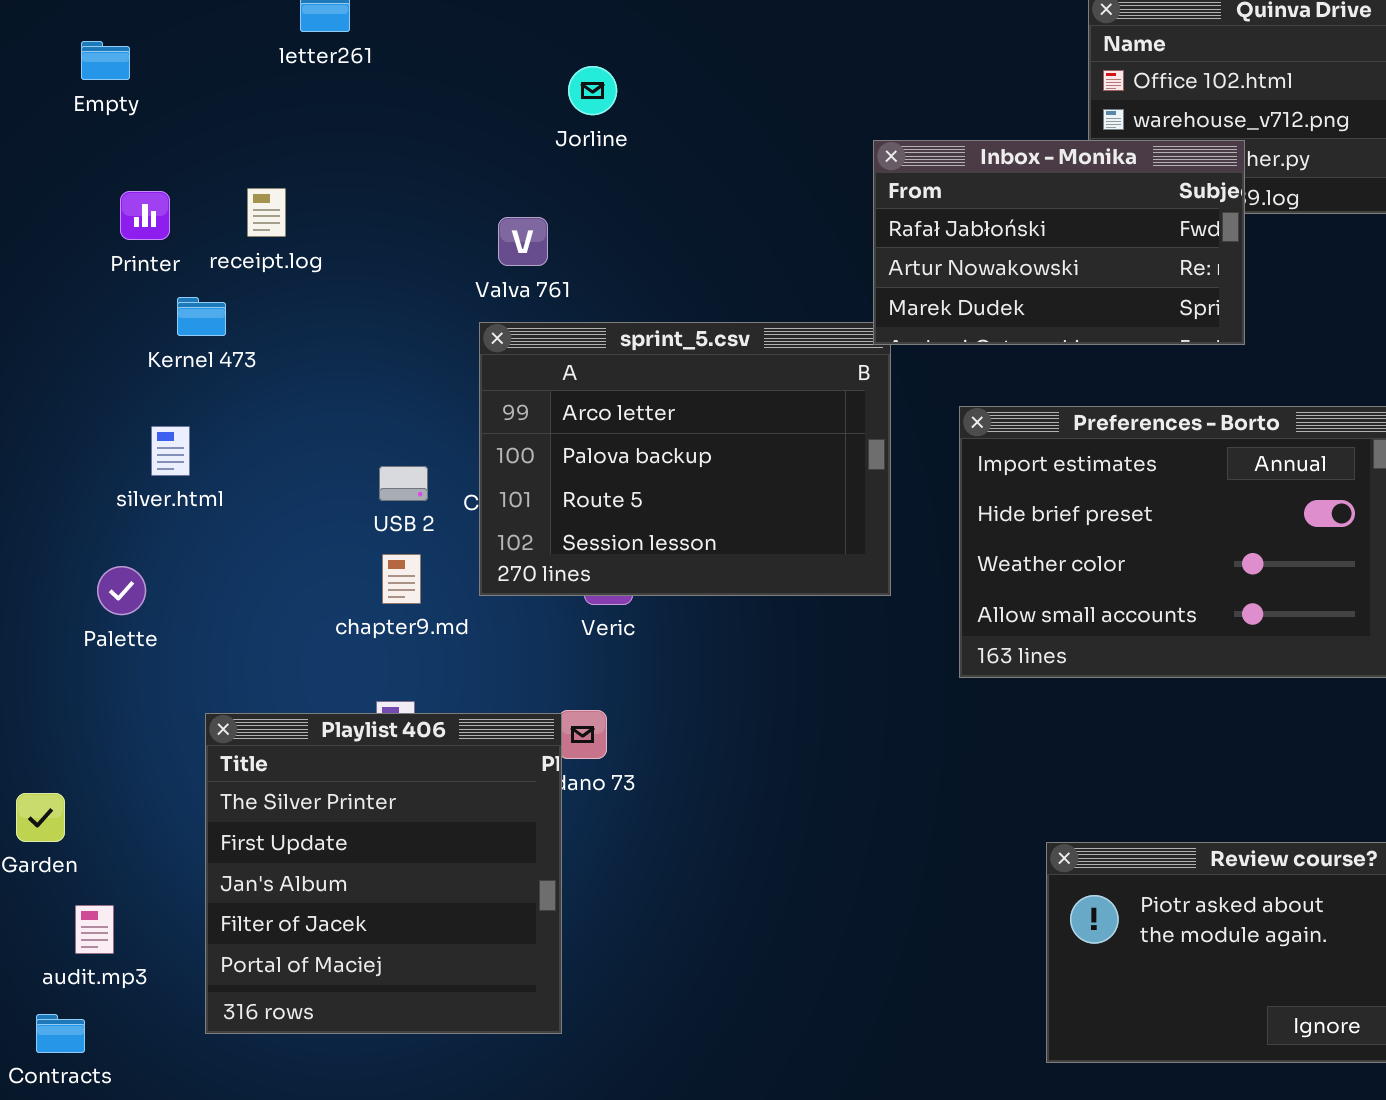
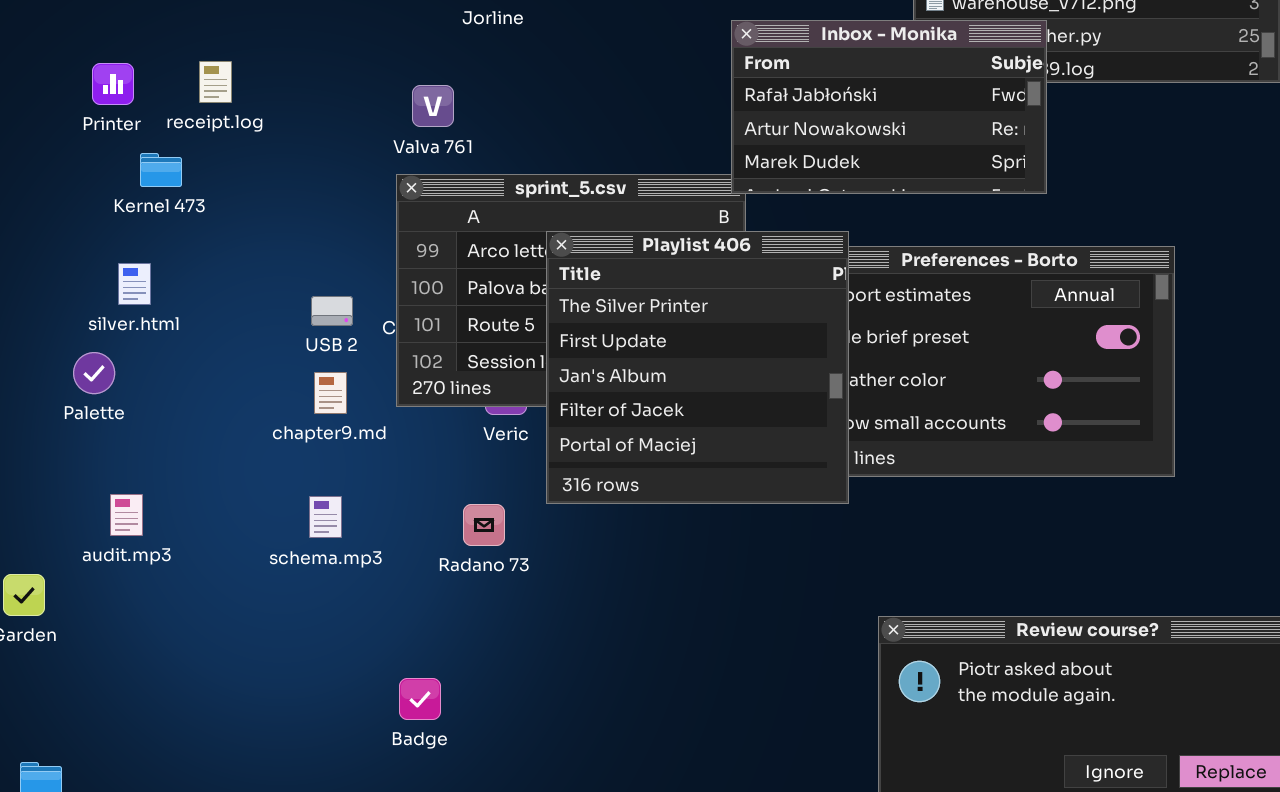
Palette: [97,566,146,615] -> [73,352,115,394], moved
Playlist 406: [205,713,562,1034] -> [546,231,849,504], moved
audit.mp3: [75,905,114,954] -> [110,494,143,536], moved

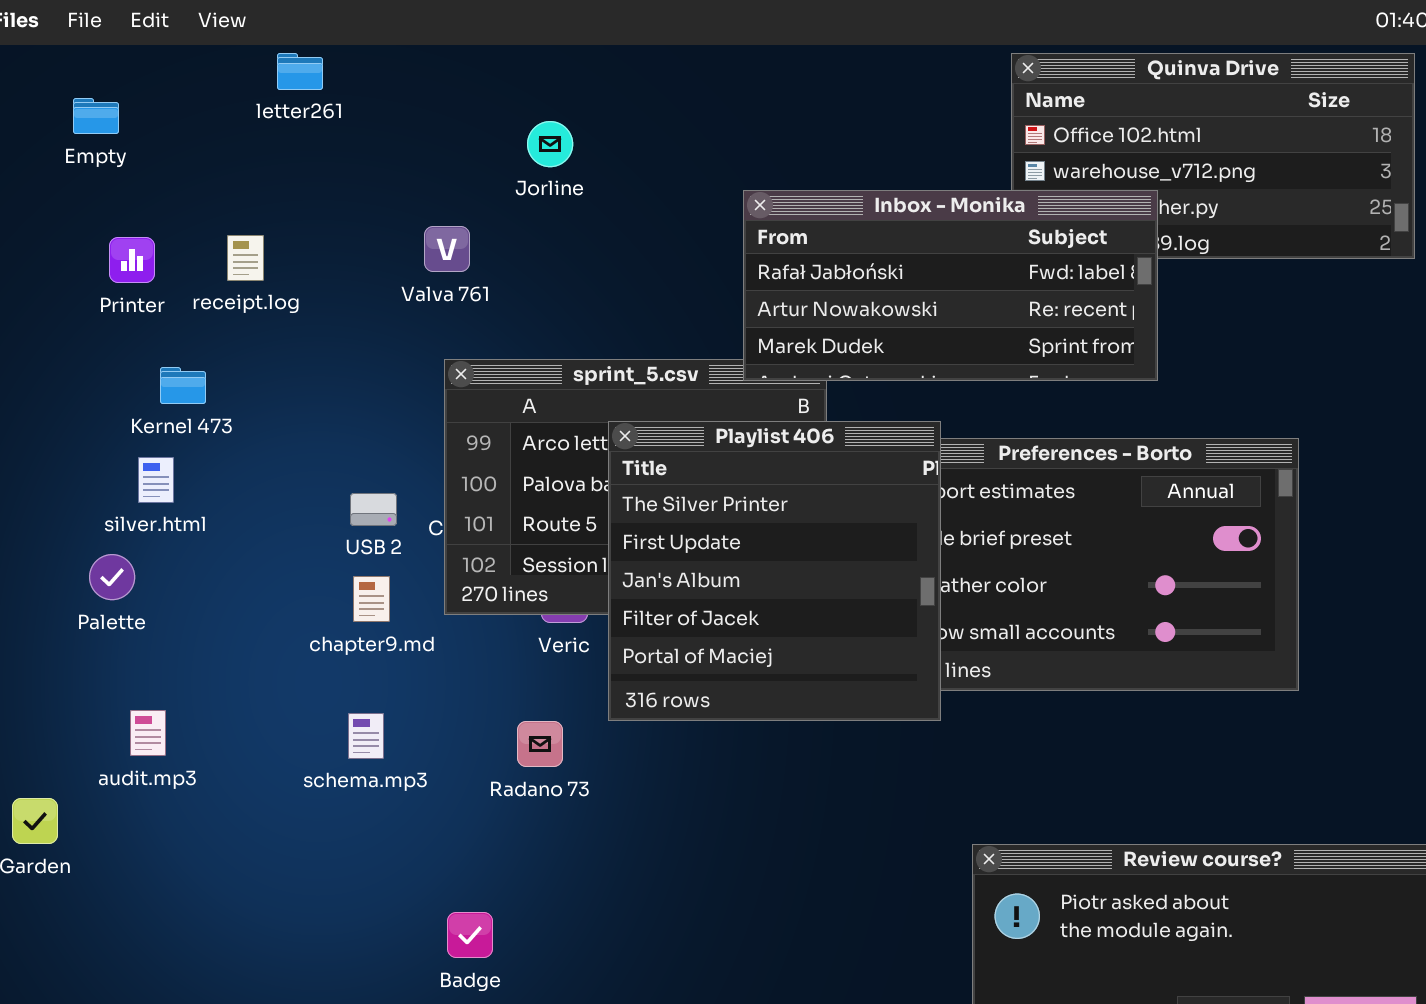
Inbox - Monika: [731,20,1047,194] -> [743,190,1158,381], resized
Valva 761: [412,85,454,127] -> [424,226,470,272], moved
Kernel 473: [140,153,182,187] -> [160,367,206,404], moved

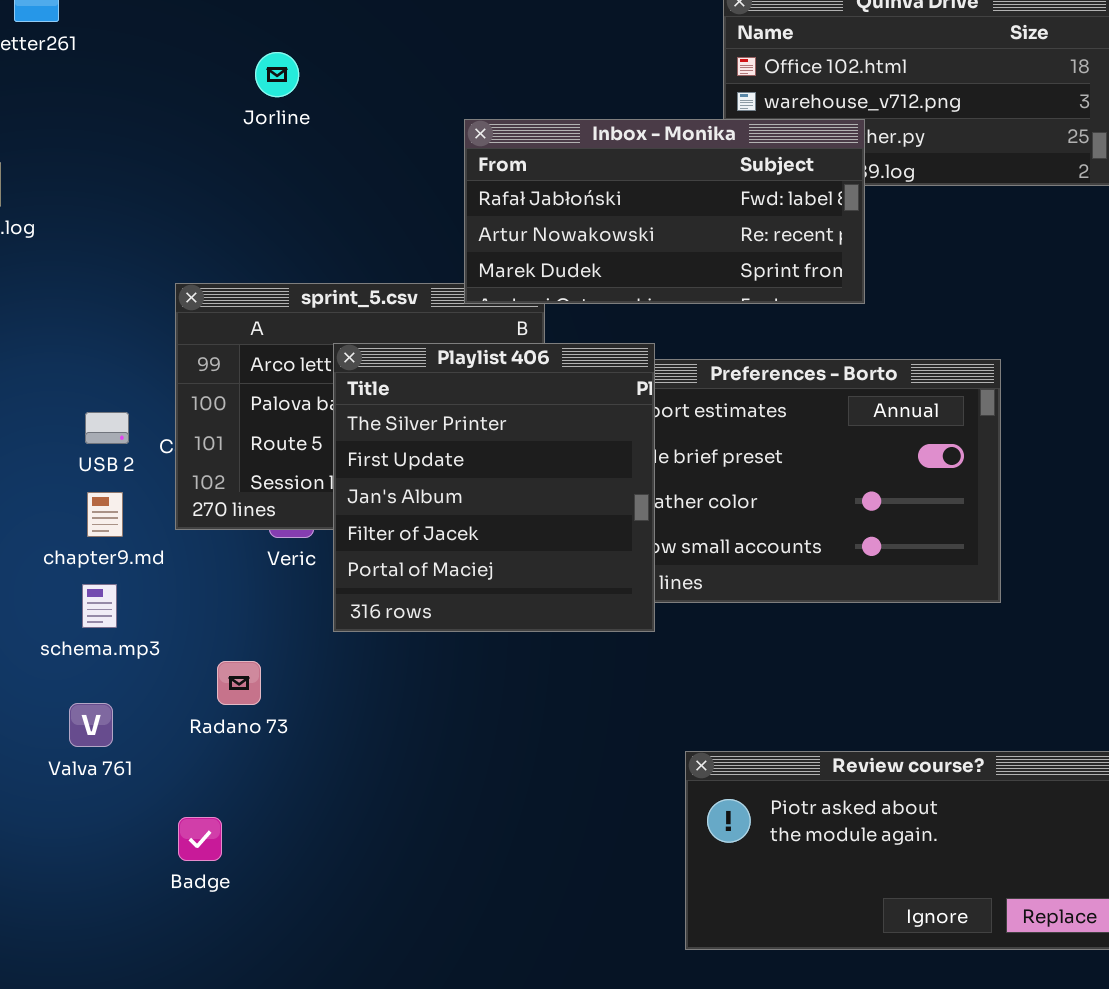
Valva 761: [424,226,470,272] -> [69,703,113,747], moved
schema.mp3: [348,713,384,759] -> [82,584,117,628], moved
Radano 73: [517,721,563,767] -> [217,661,261,705], moved

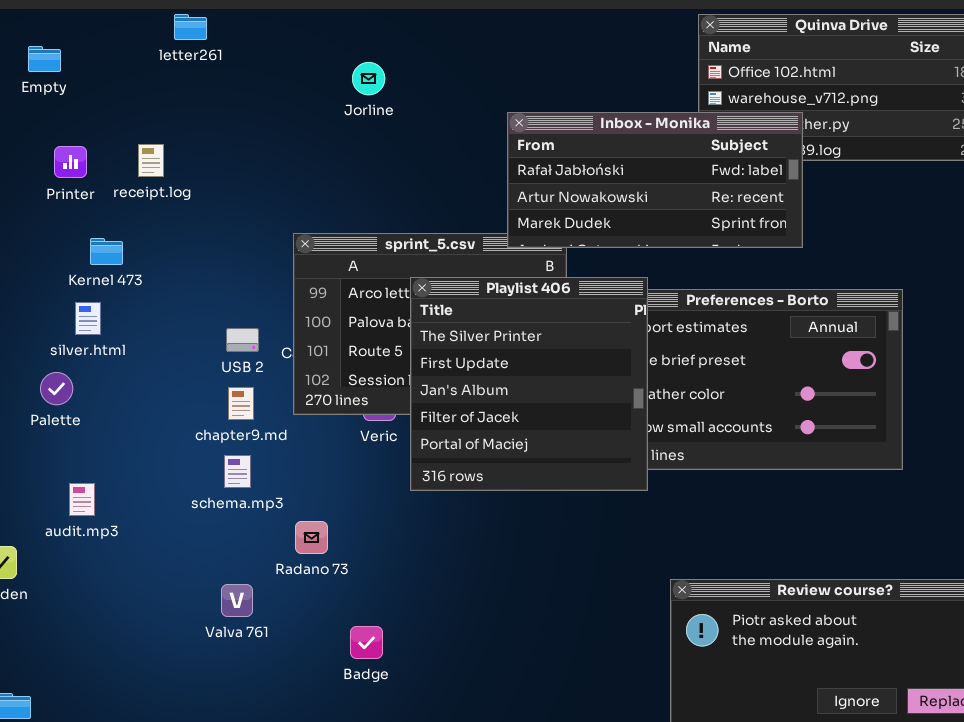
Radano 73: [217,661,261,705] -> [295,521,328,554], moved
Valva 761: [69,703,113,747] -> [221,584,253,617], moved
Badge: [178,817,222,861] -> [350,626,383,659], moved

